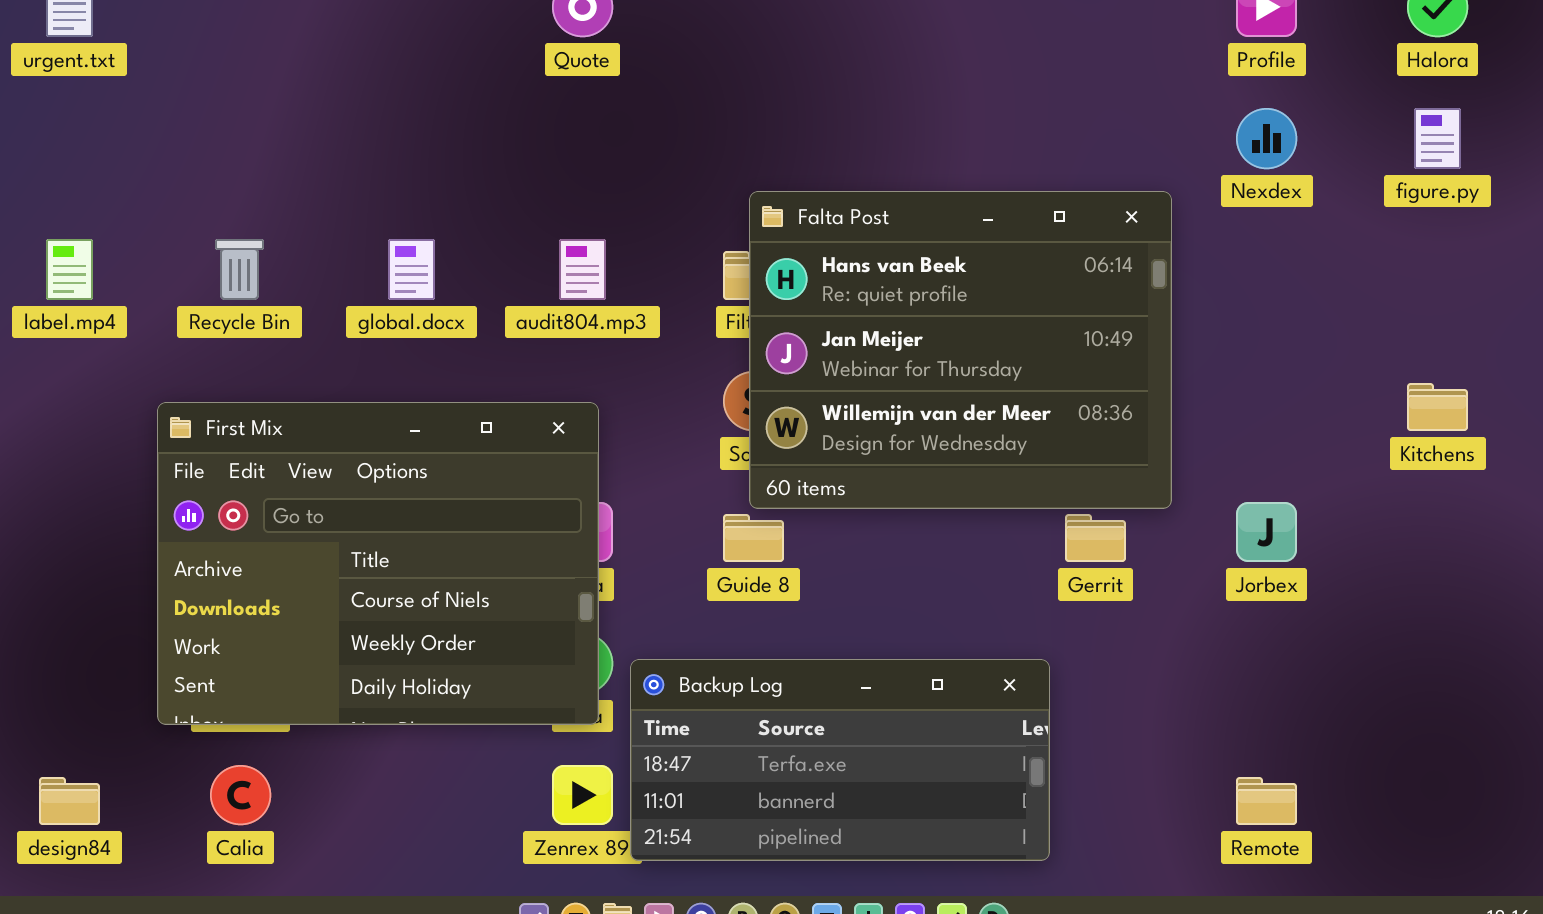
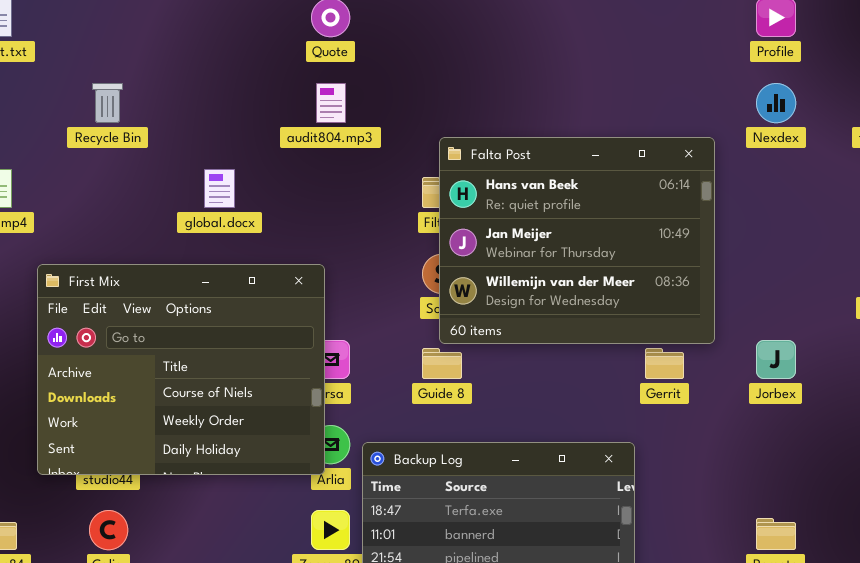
Recycle Bin: [215,239,264,300] -> [92,83,123,123], moved
audit804.mp3: [559,239,606,300] -> [316,83,346,123], moved
First Mix: [157,402,599,725] -> [37,264,325,475], moved

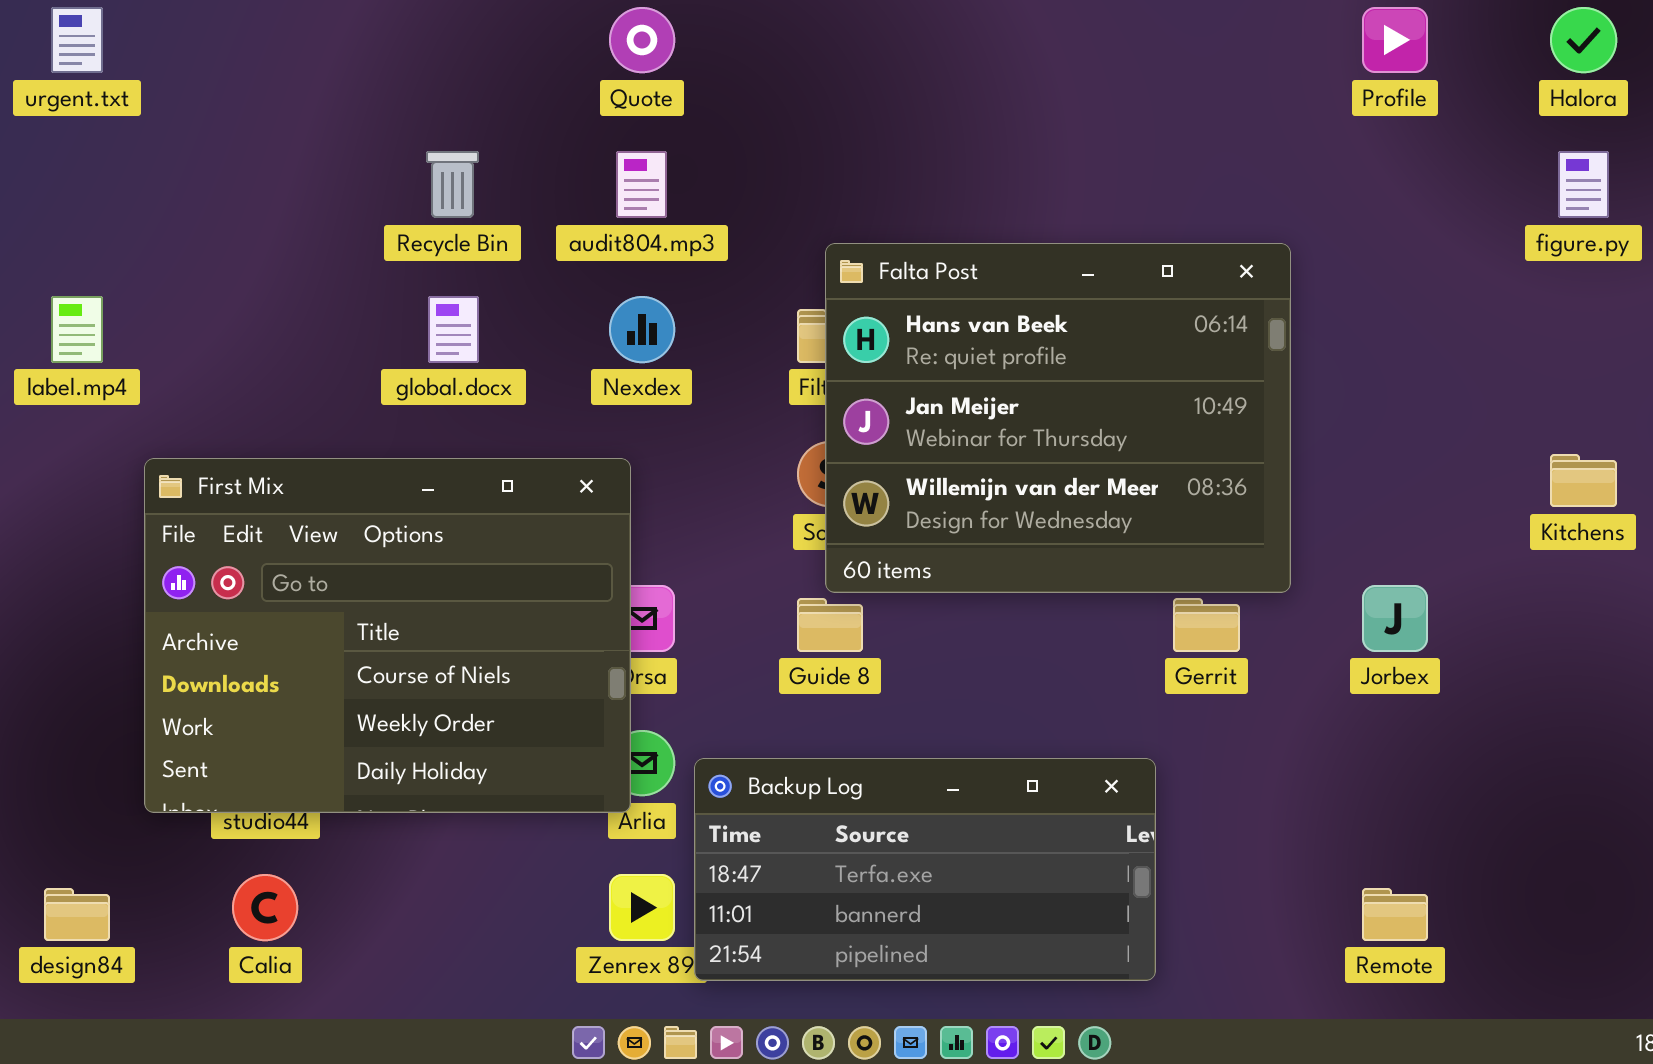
Recycle Bin: [92,83,123,123] -> [426,151,479,218], moved
Nexdex: [756,83,796,123] -> [609,296,675,363], moved

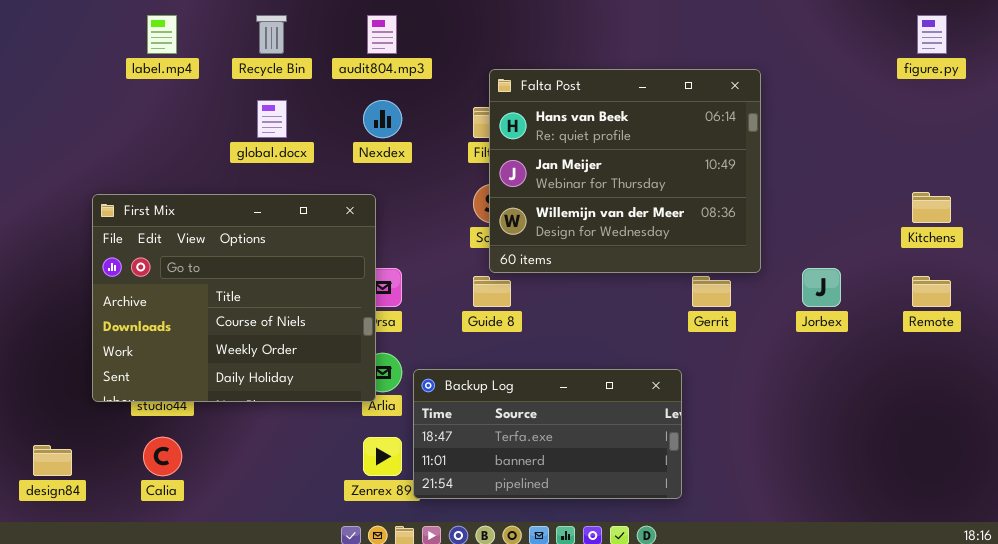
label.mp4: [51,296,103,363] -> [147,15,177,54], moved
Remote: [1362,888,1428,941] -> [912,276,951,307], moved

